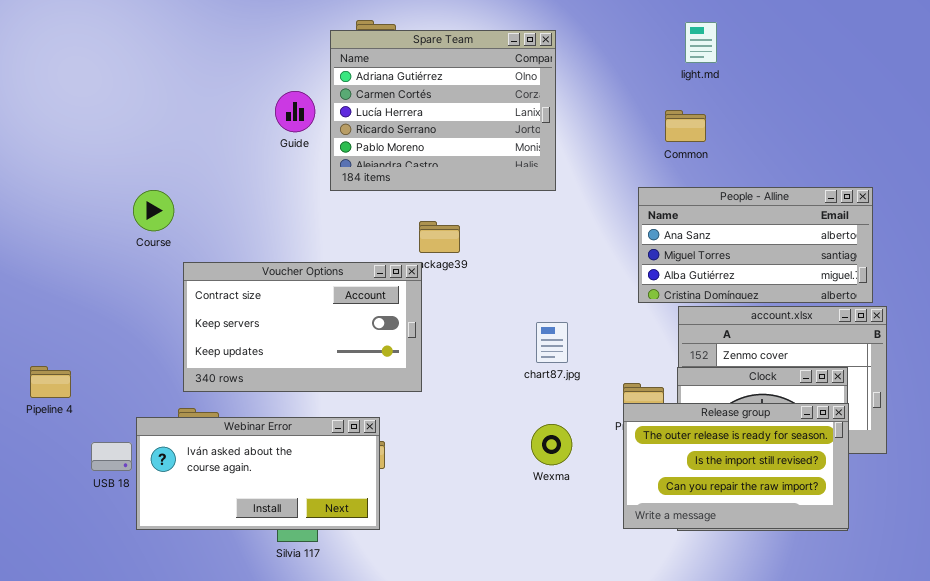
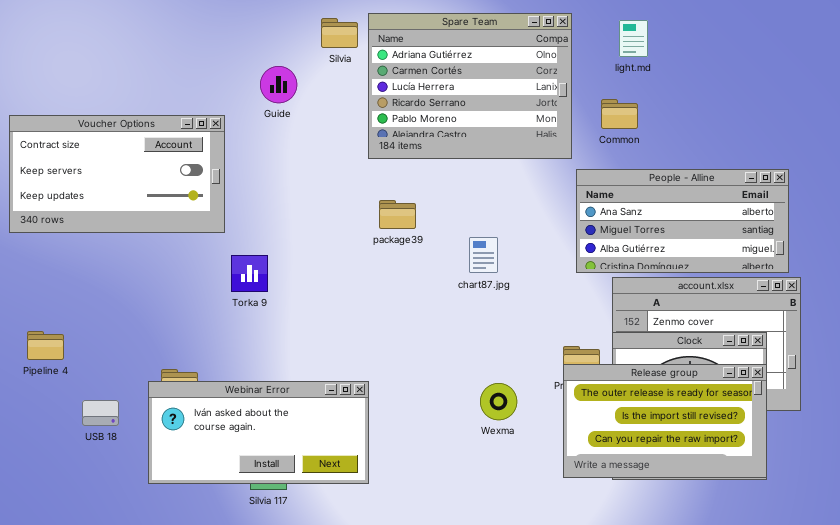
Spare Team: [330,30,556,191] -> [368,13,572,159], moved
Guide: [275,91,315,132] -> [260,66,297,103], moved
Voucher Options: [183,262,422,392] -> [9,115,225,233], moved
chart87.jpg: [536,322,568,363] -> [469,237,498,273], moved
Webinar Error: [136,417,380,530] -> [148,381,369,484], moved

